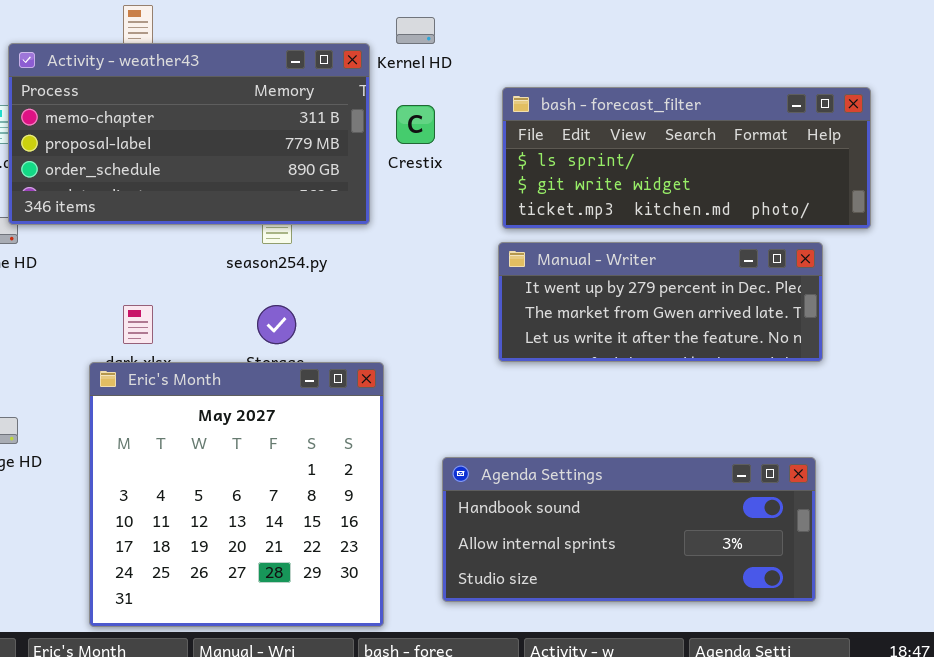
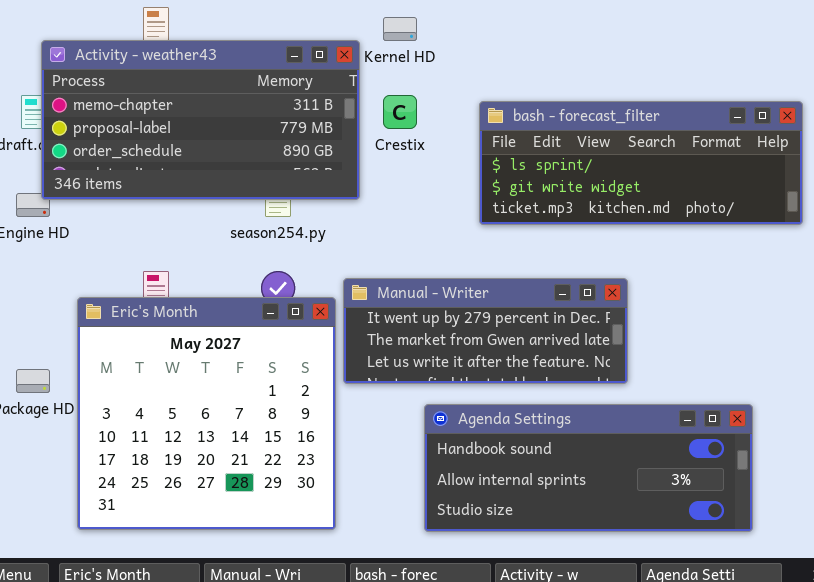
bash - forecast_filter: [502,87,871,229] -> [479,101,803,225], moved
Manual - Writer: [498,242,823,362] -> [343,278,628,384], moved
Eric's Month: [89,362,384,627] -> [77,297,336,530], moved

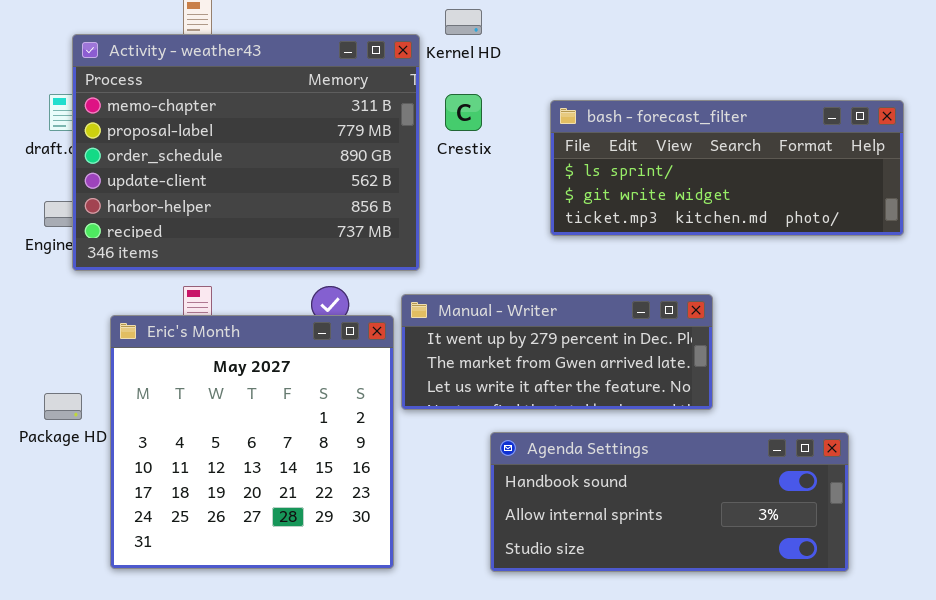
Activity - weather43: [41,40,360,200] -> [72,34,420,271], resized

